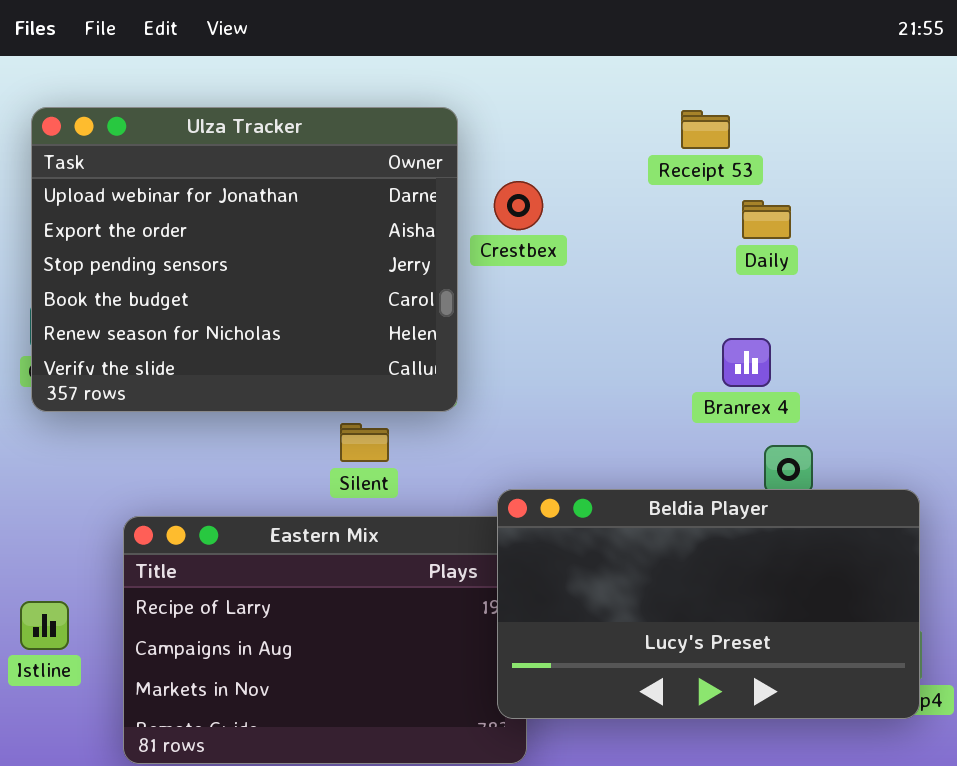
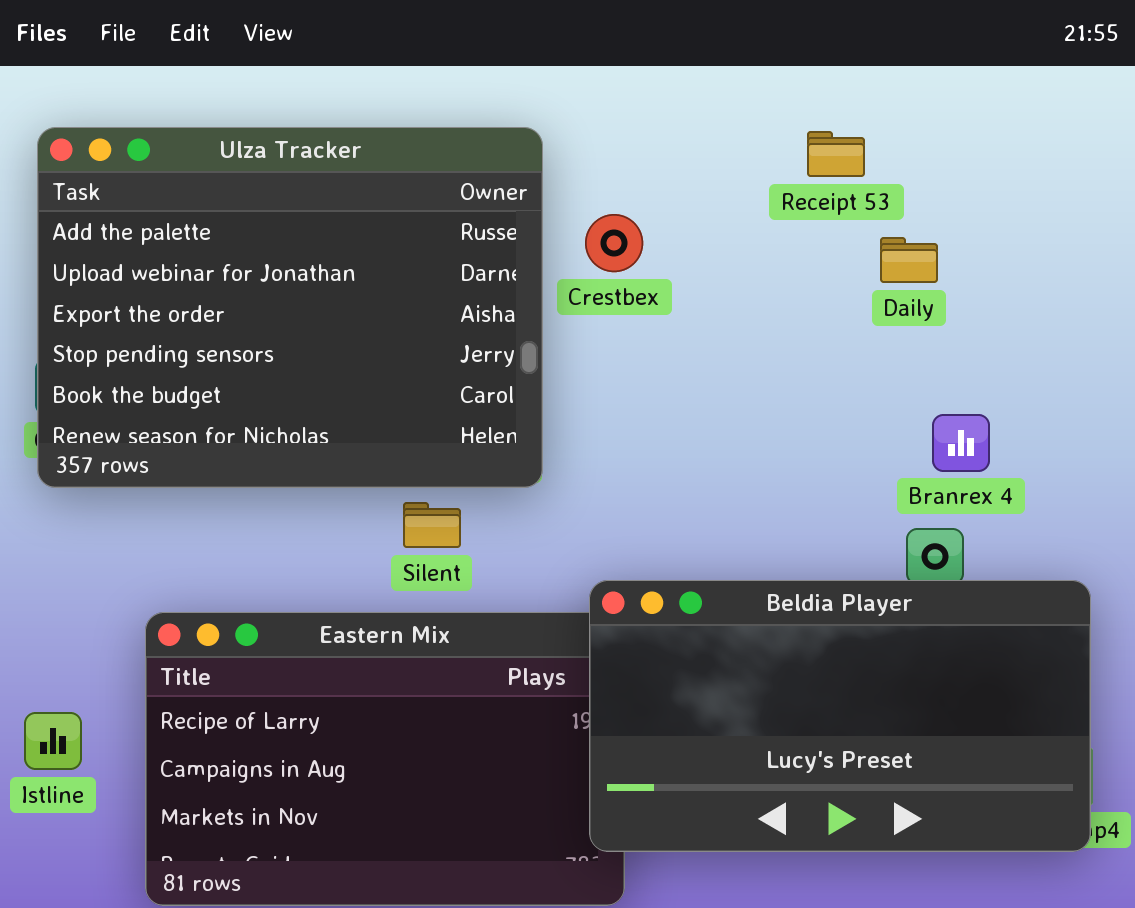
Ulza Tracker: [31,107,458,412] -> [37,127,543,488], scrolled up 1 row
Branrex 4: [722,338,771,387] -> [932,414,990,472], moved

